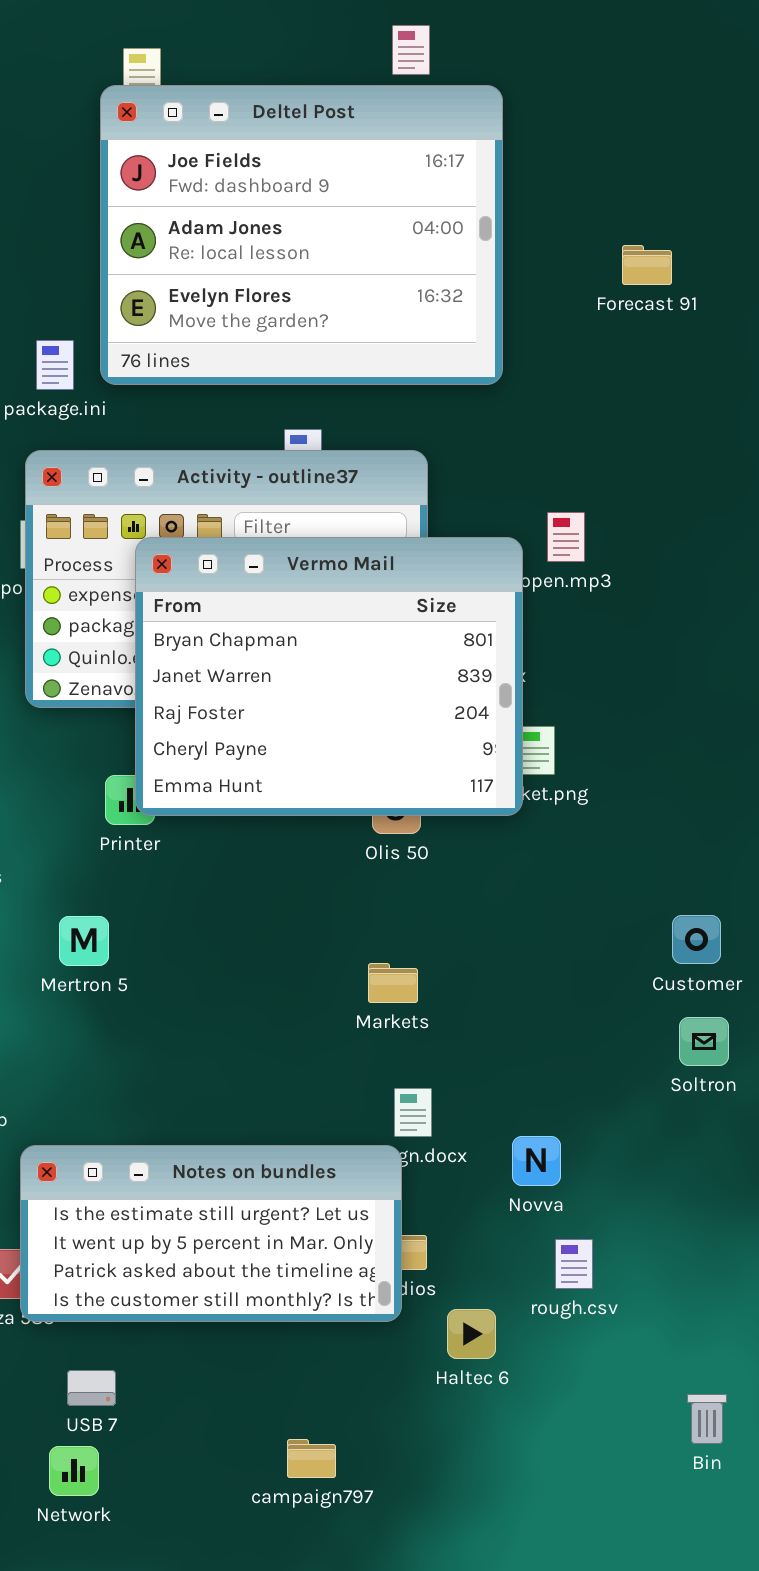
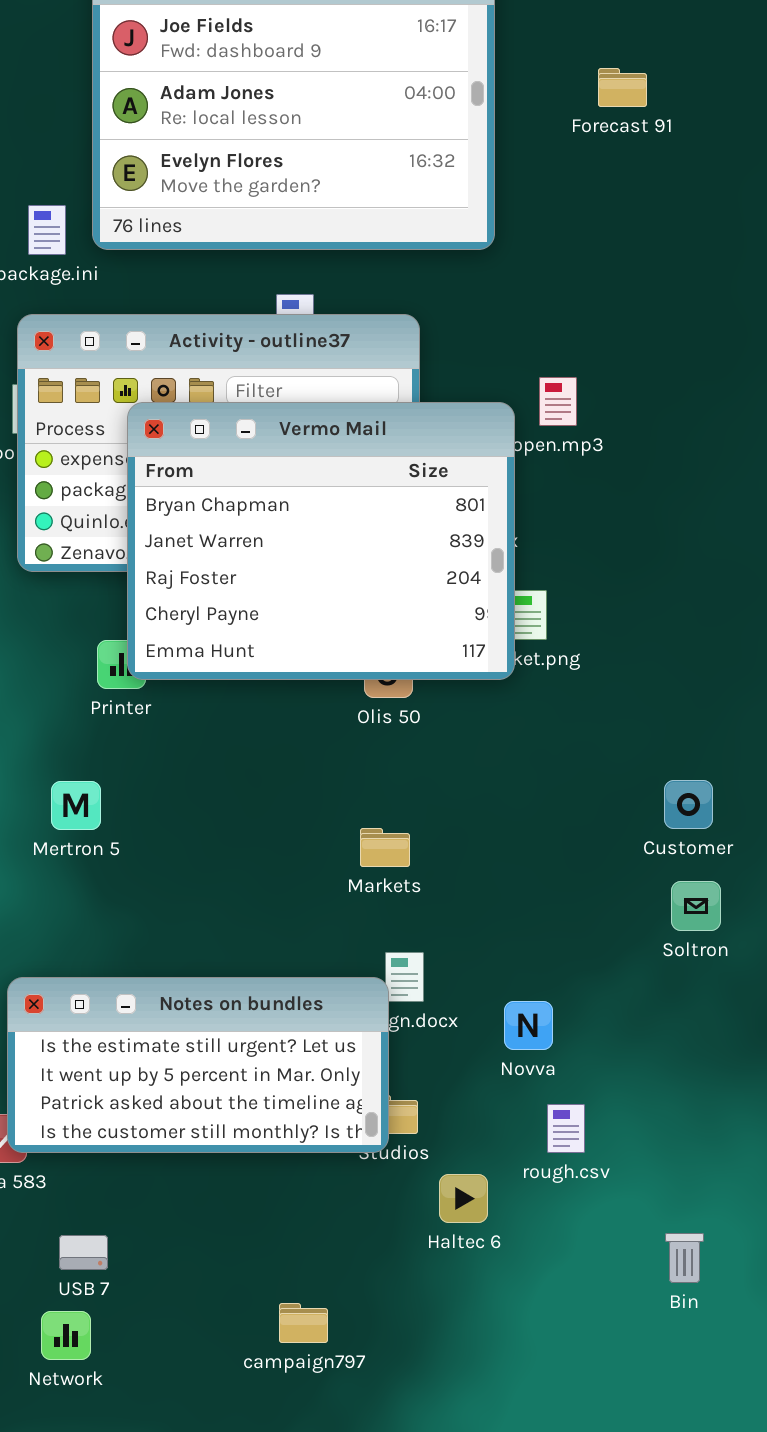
Forecast 91: [622,245,672,285] -> [598,68,647,107], moved
Notes on bundles: [20,1145,402,1322] -> [7,977,389,1153], moved
Bin: [687,1394,727,1444] -> [665,1233,704,1283], moved

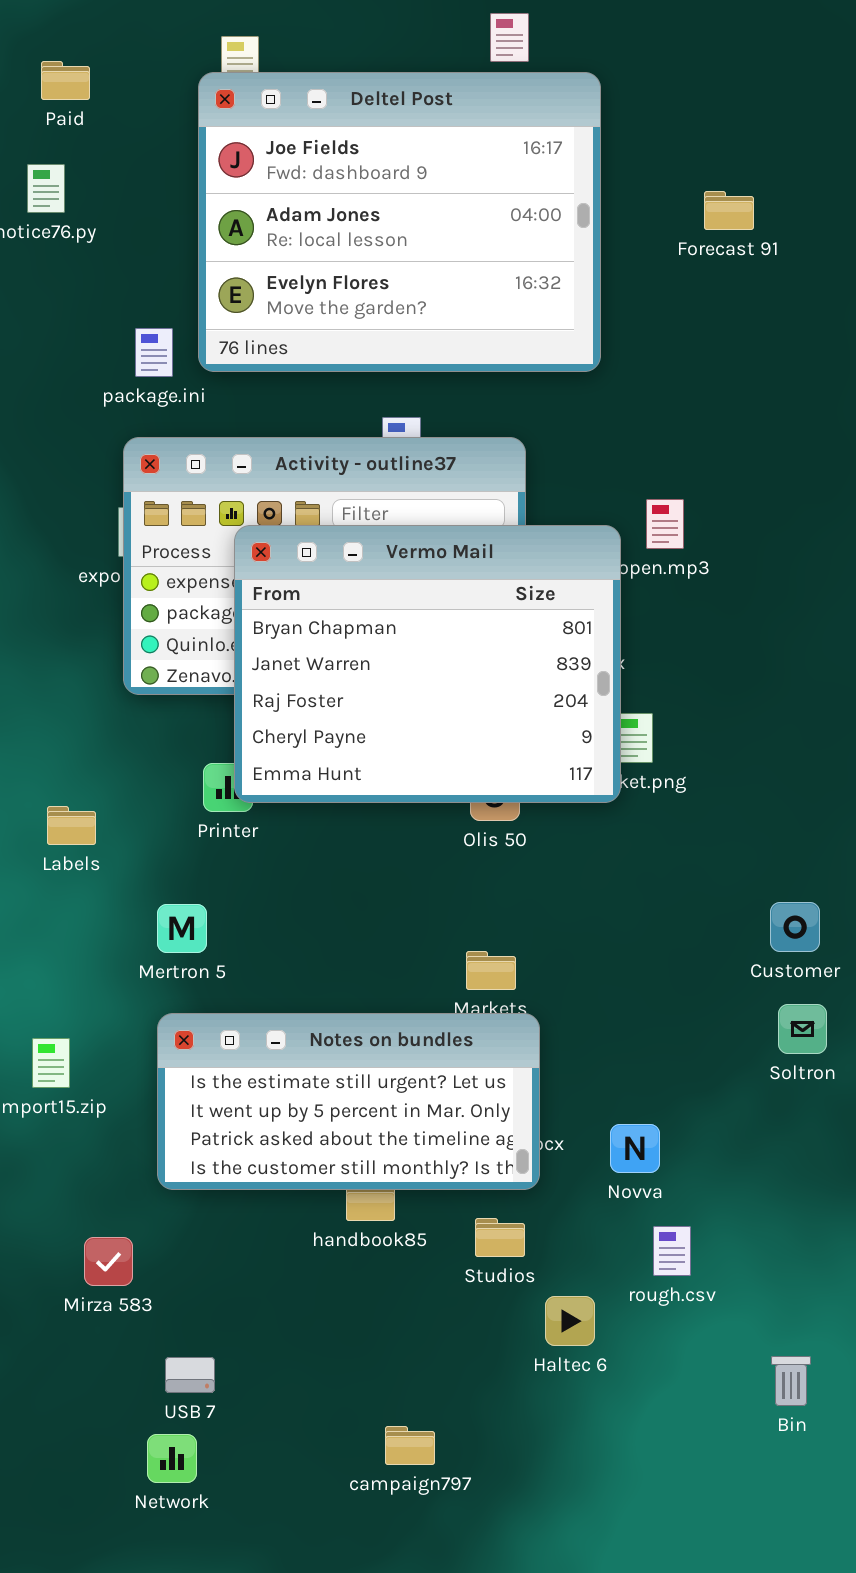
Notes on bundles: [7,977,389,1153] -> [157,1013,540,1190], moved

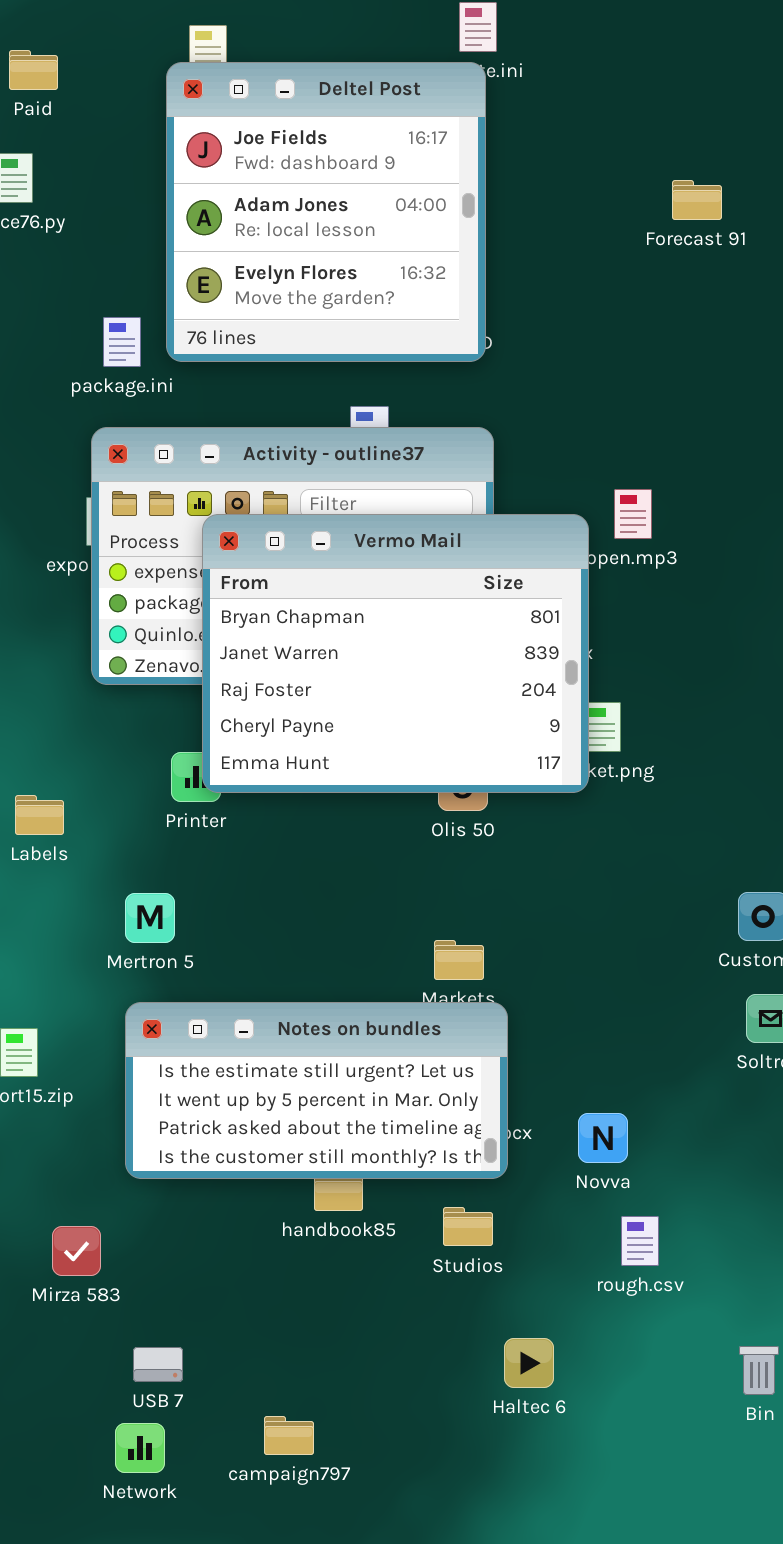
Deltel Post: [198,72,601,372] -> [166,62,486,362], resized
Haltec 6: [545,1296,595,1346] -> [504,1338,554,1388], moved
campaign797: [385,1426,435,1465] -> [264,1416,314,1455], moved

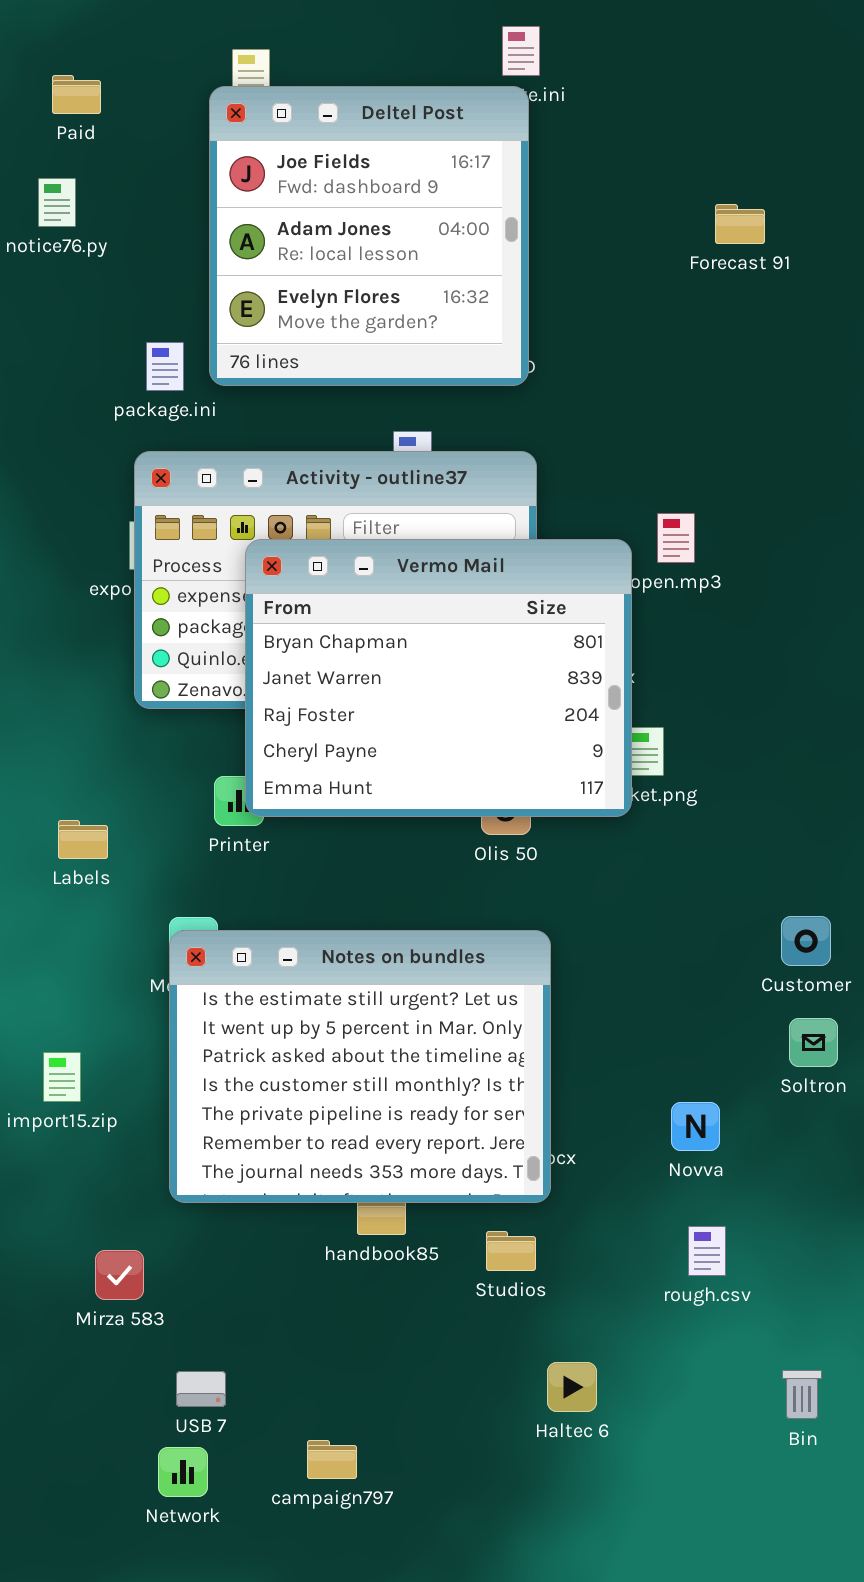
Notes on bundles: [125,1002,508,1179] -> [169,930,551,1203], resized
Novva: [578,1113,628,1163] -> [671,1102,720,1151], moved
rough.csv: [621,1216,659,1266] -> [688,1226,726,1276], moved

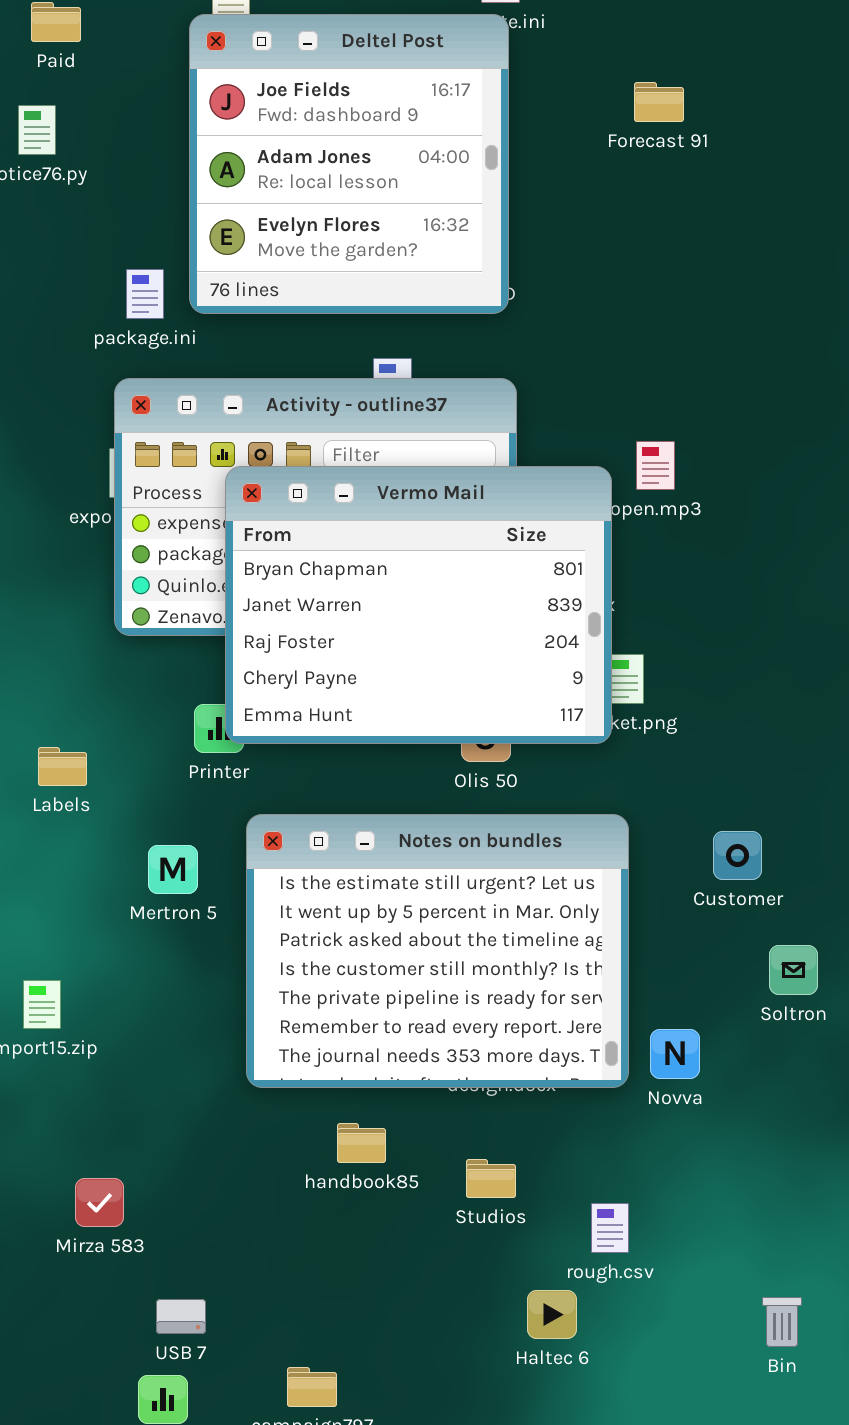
Forecast 91: [715,204,765,244] -> [634,82,684,122], moved
Customer: [781,916,831,966] -> [713,831,762,880], moved
Notes on bundles: [169,930,551,1203] -> [246,814,629,1088], moved
rough.csv: [688,1226,726,1276] -> [591,1203,629,1253], moved

